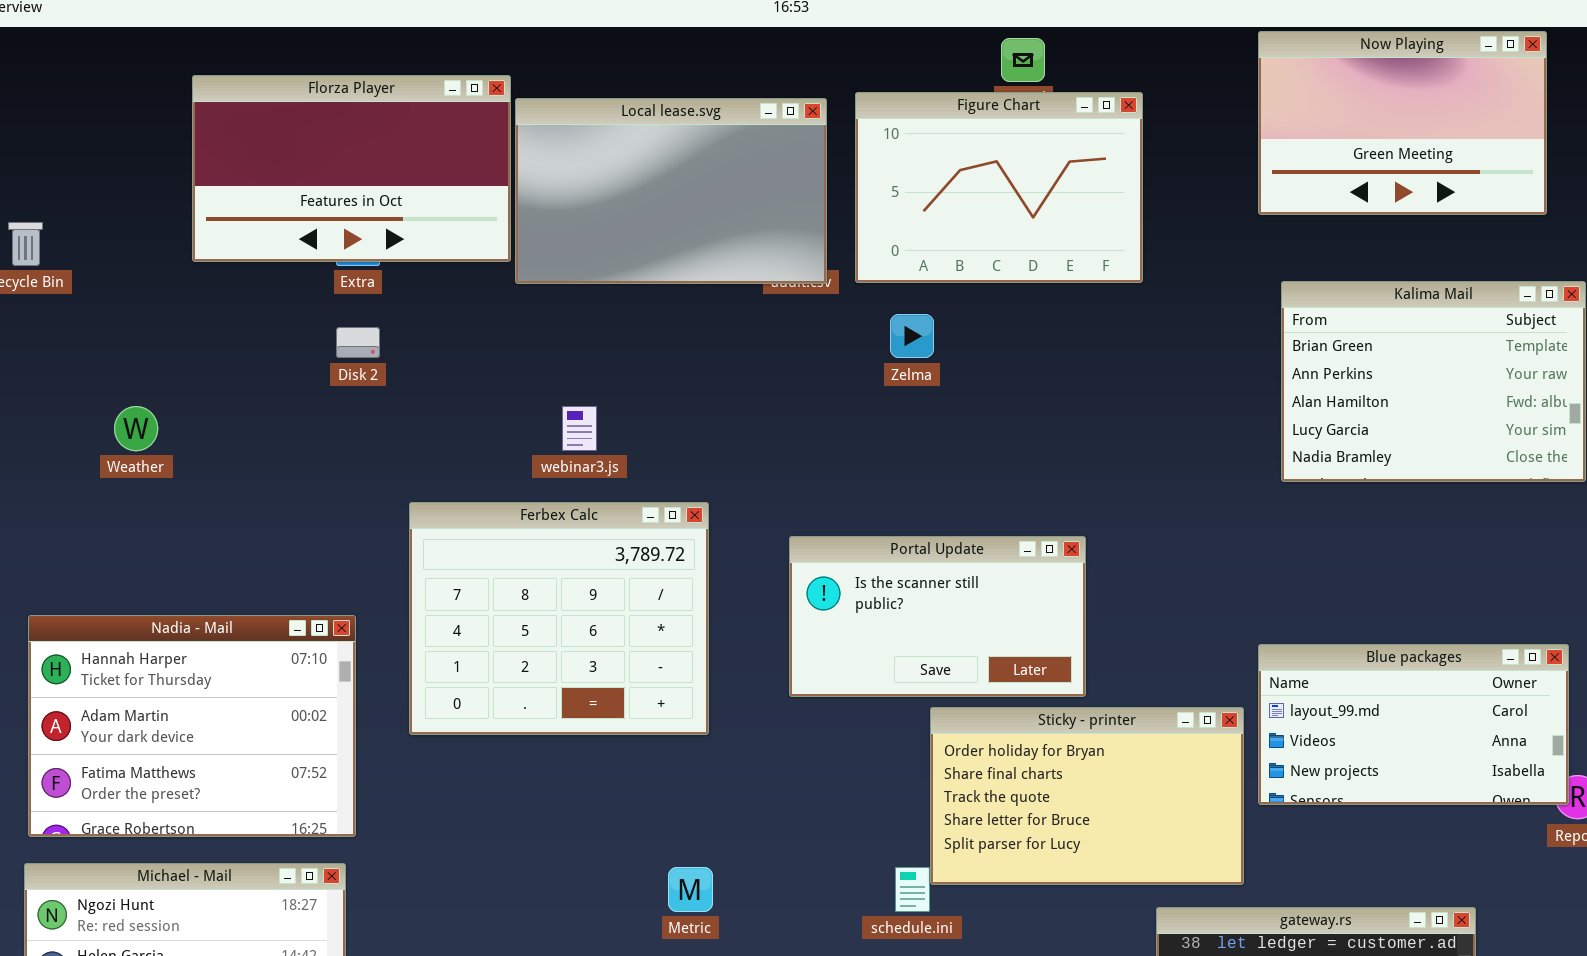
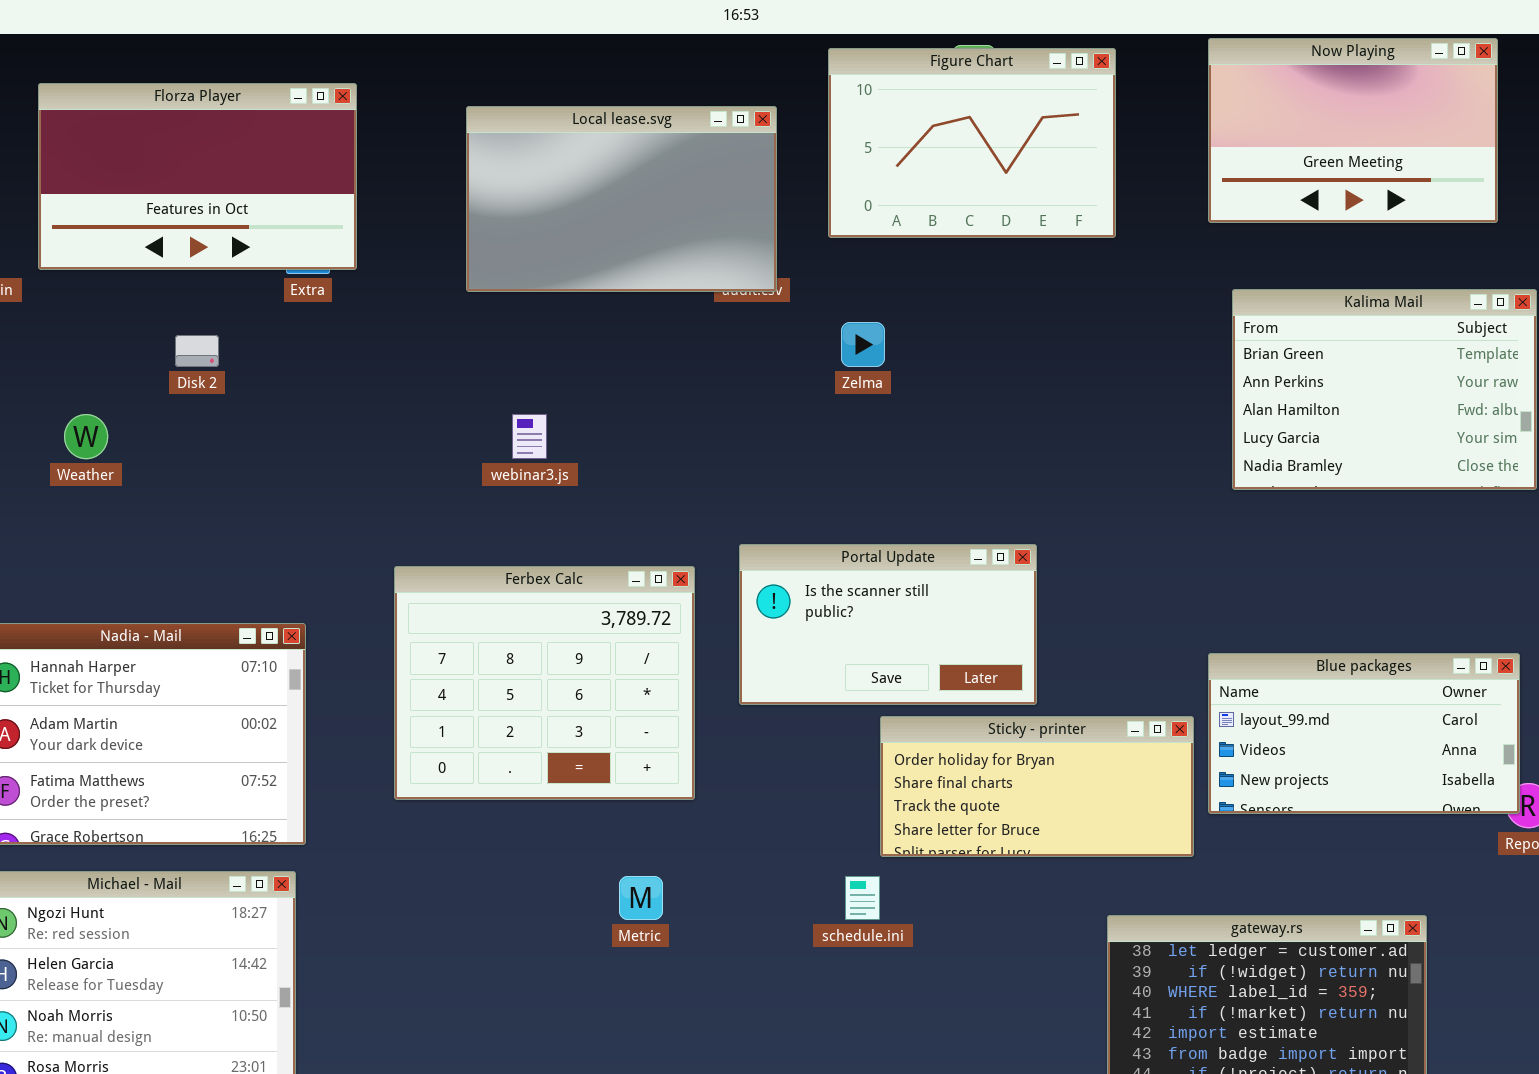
Florza Player: [192,75,511,262] -> [38,83,357,270], moved
Figure Chart: [855,92,1143,283] -> [828,48,1116,238], moved
Disk 2: [336,327,380,358] -> [175,335,219,367], moved
Ferbex Calc: [409,502,709,735] -> [394,566,695,800], moved
Sticky - printer: [930,707,1244,885] -> [880,716,1194,857], resized

